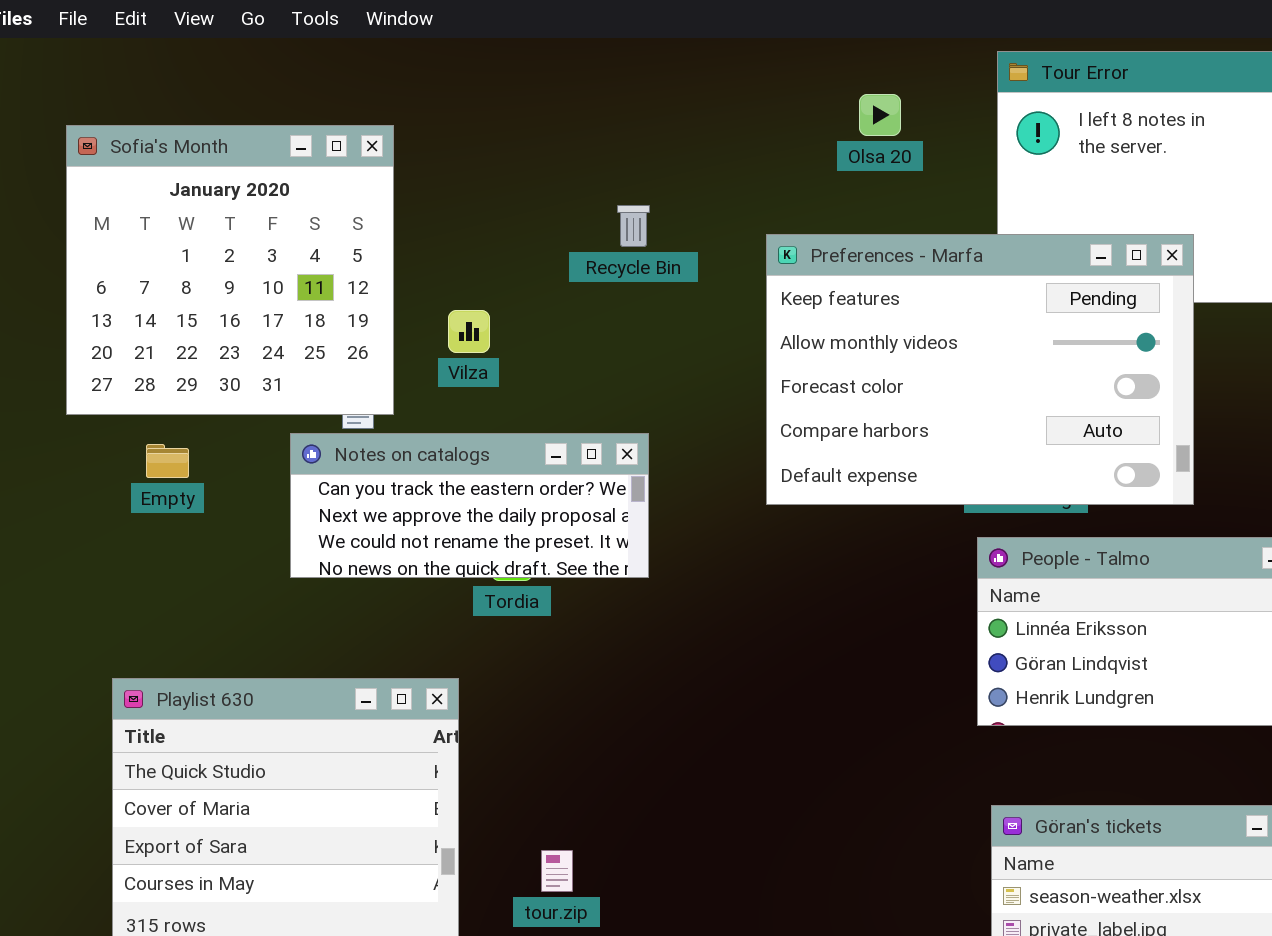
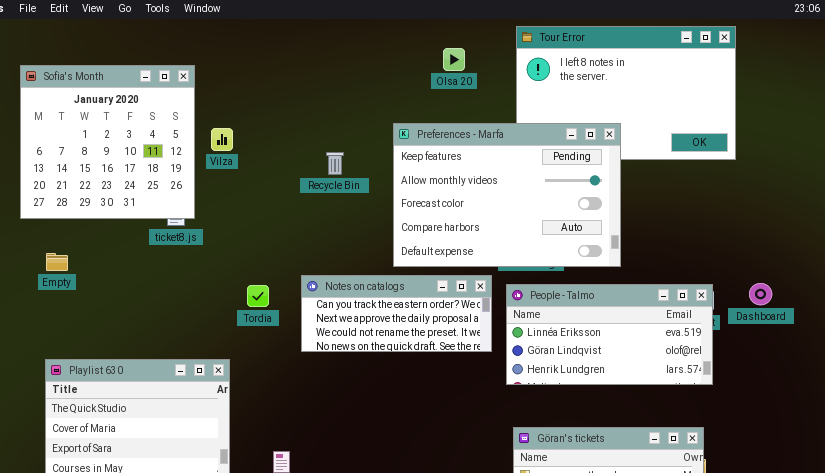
Recycle Bin: [617,205,650,247] -> [326,152,344,175], moved
Vilza: [448,310,490,353] -> [211,128,233,151], moved
Notes on catalogs: [290,433,649,578] -> [301,275,492,352], moved
Empty: [146,444,189,478] -> [46,253,68,271], moved

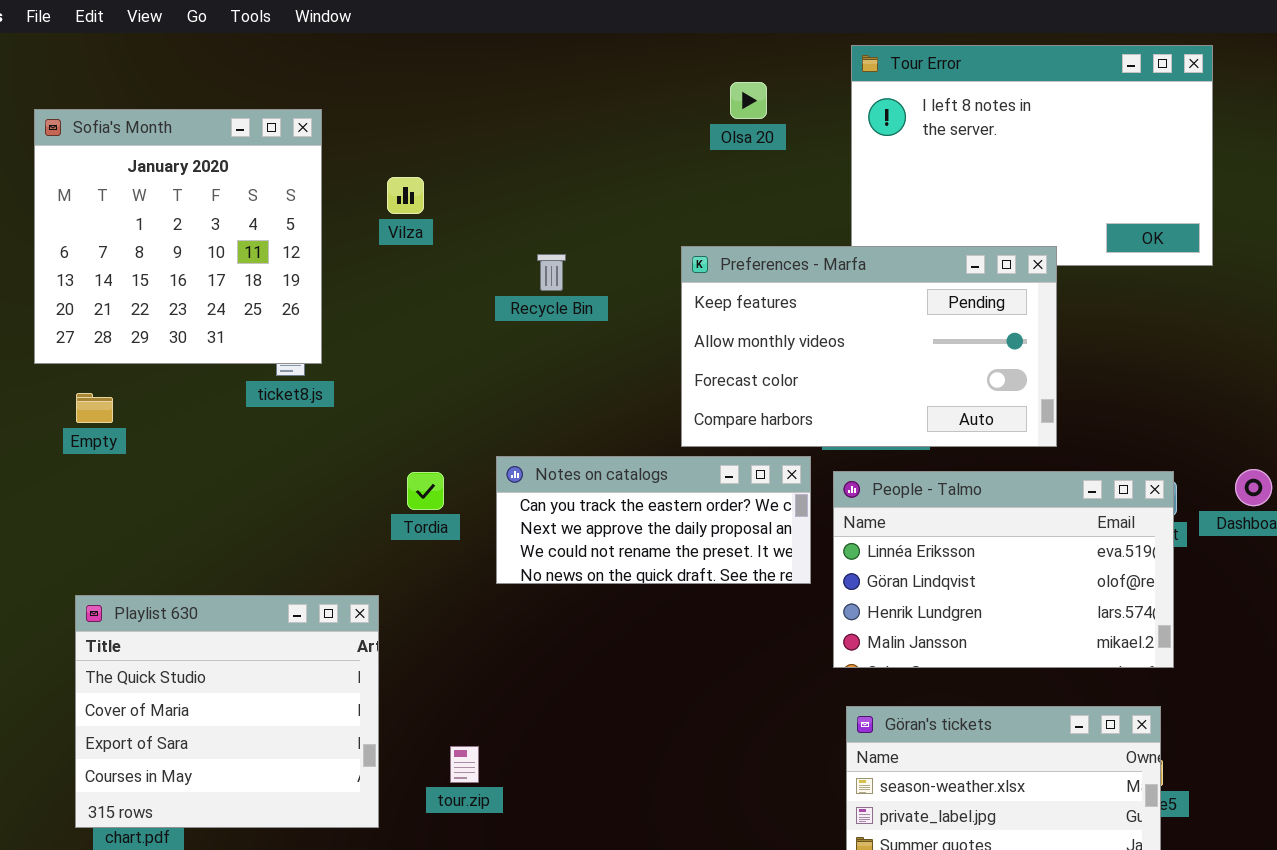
Preferences - Marfa: [393,123,621,267] -> [681,246,1057,447], moved, resized
Vilza: [211,128,233,151] -> [387,177,424,214], moved
Empty: [46,253,68,271] -> [76,393,113,423], moved
People - Talmo: [506,284,713,385] -> [833,471,1174,668], resized

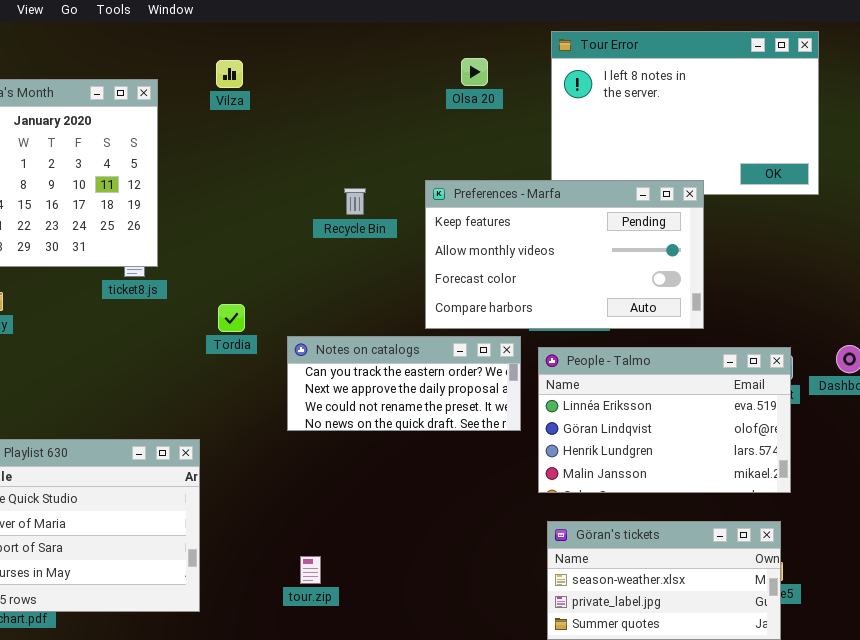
Vilza: [387,177,424,214] -> [216,60,243,88], moved
Recycle Bin: [537,254,566,291] -> [344,188,366,215], moved
Tordia: [407,472,444,510] -> [218,304,245,332], moved
tour.zip: [450,746,479,783] -> [300,556,321,584], moved

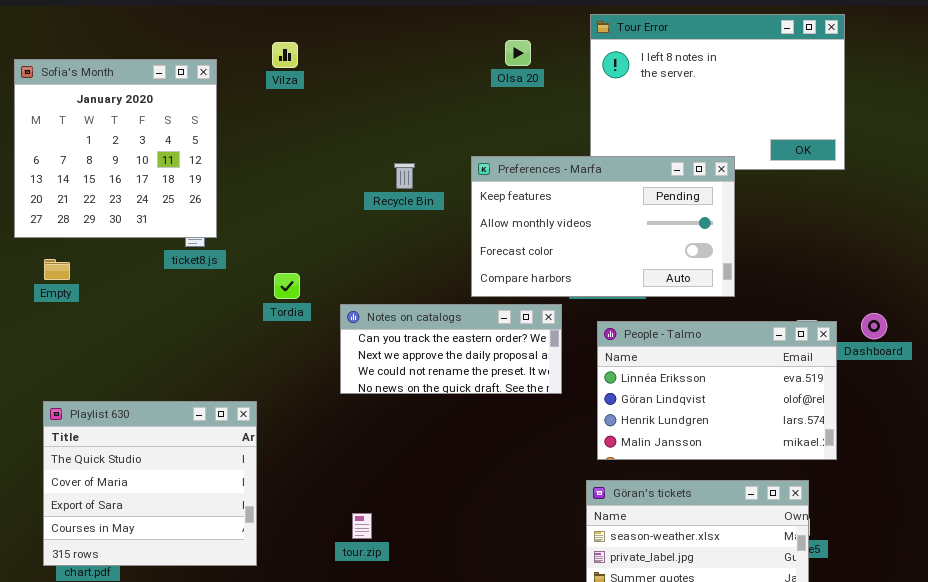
People - Talmo: [538,347,791,493] -> [597,321,837,460], moved

